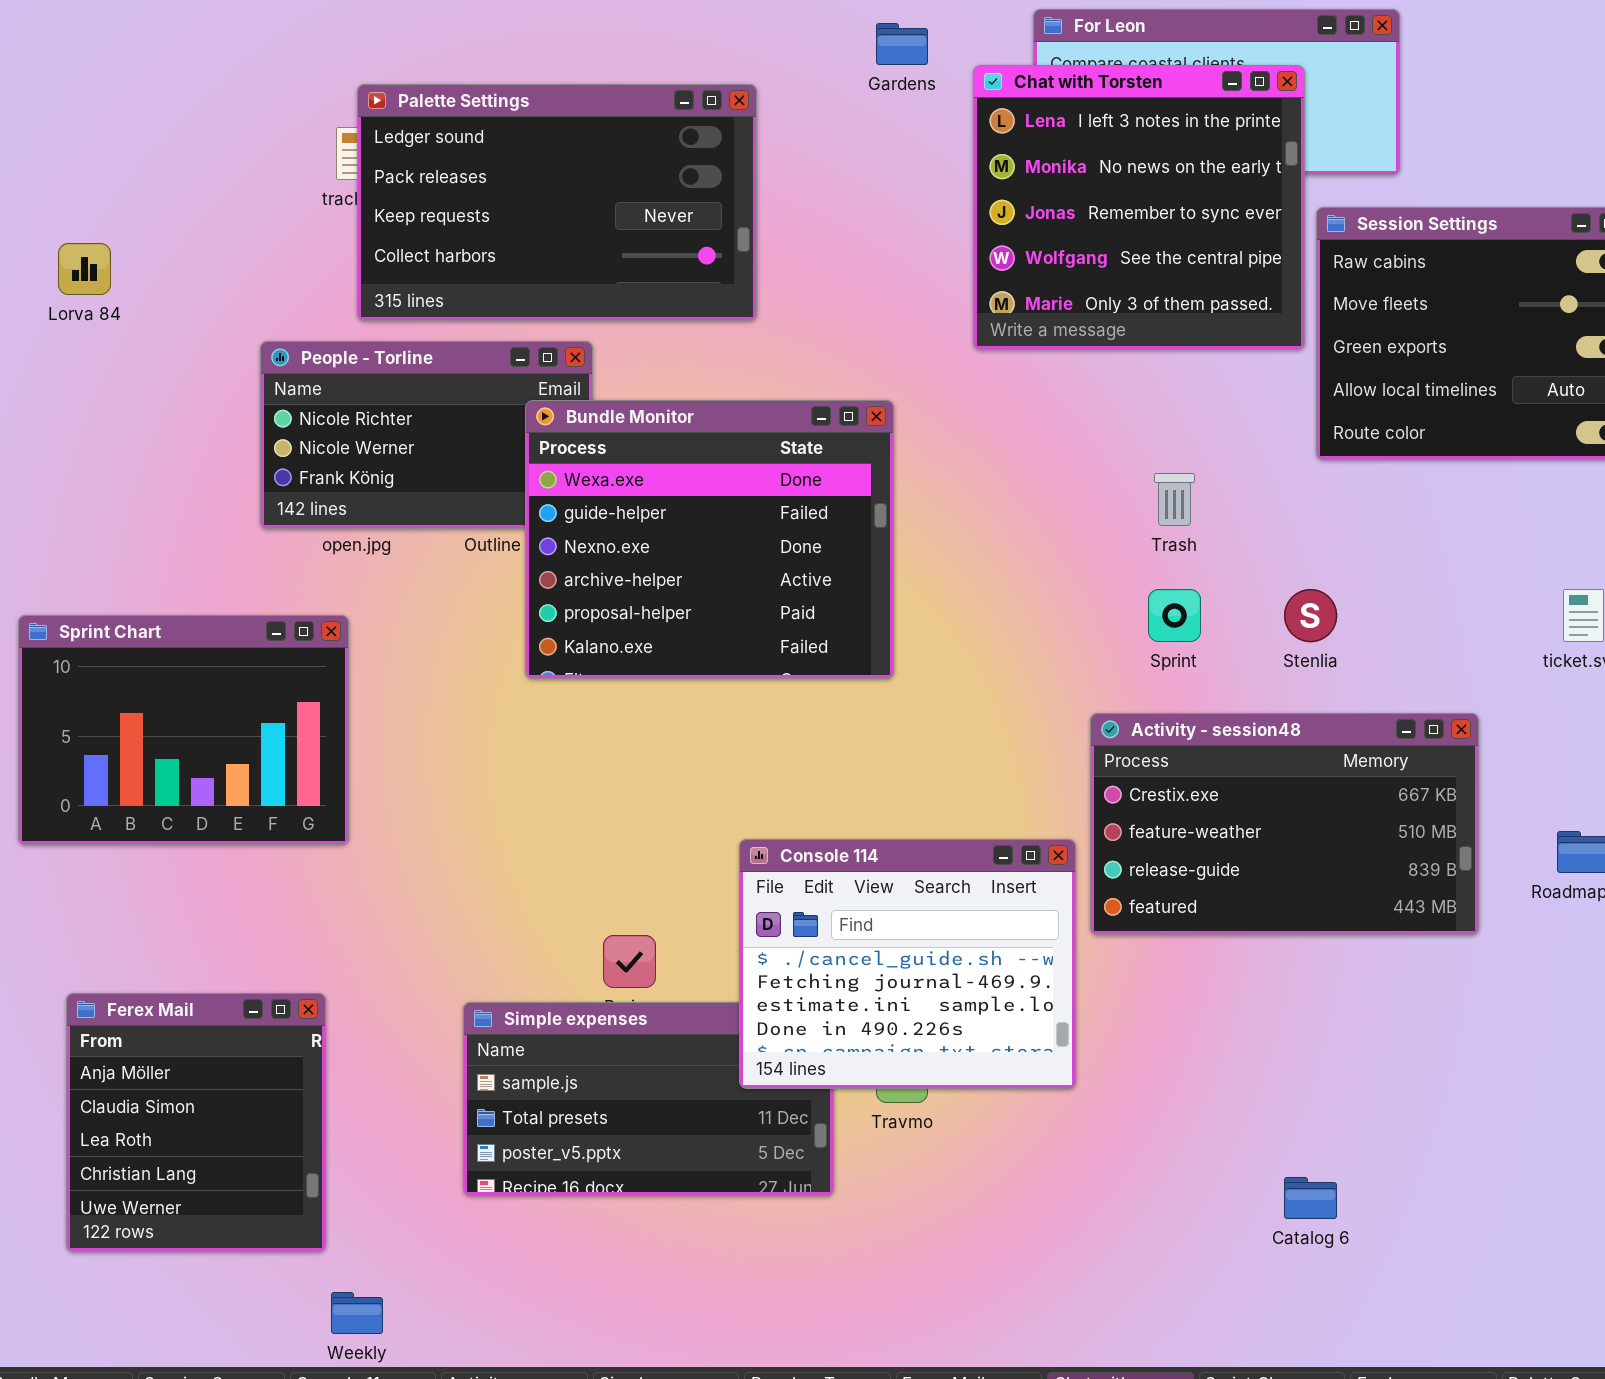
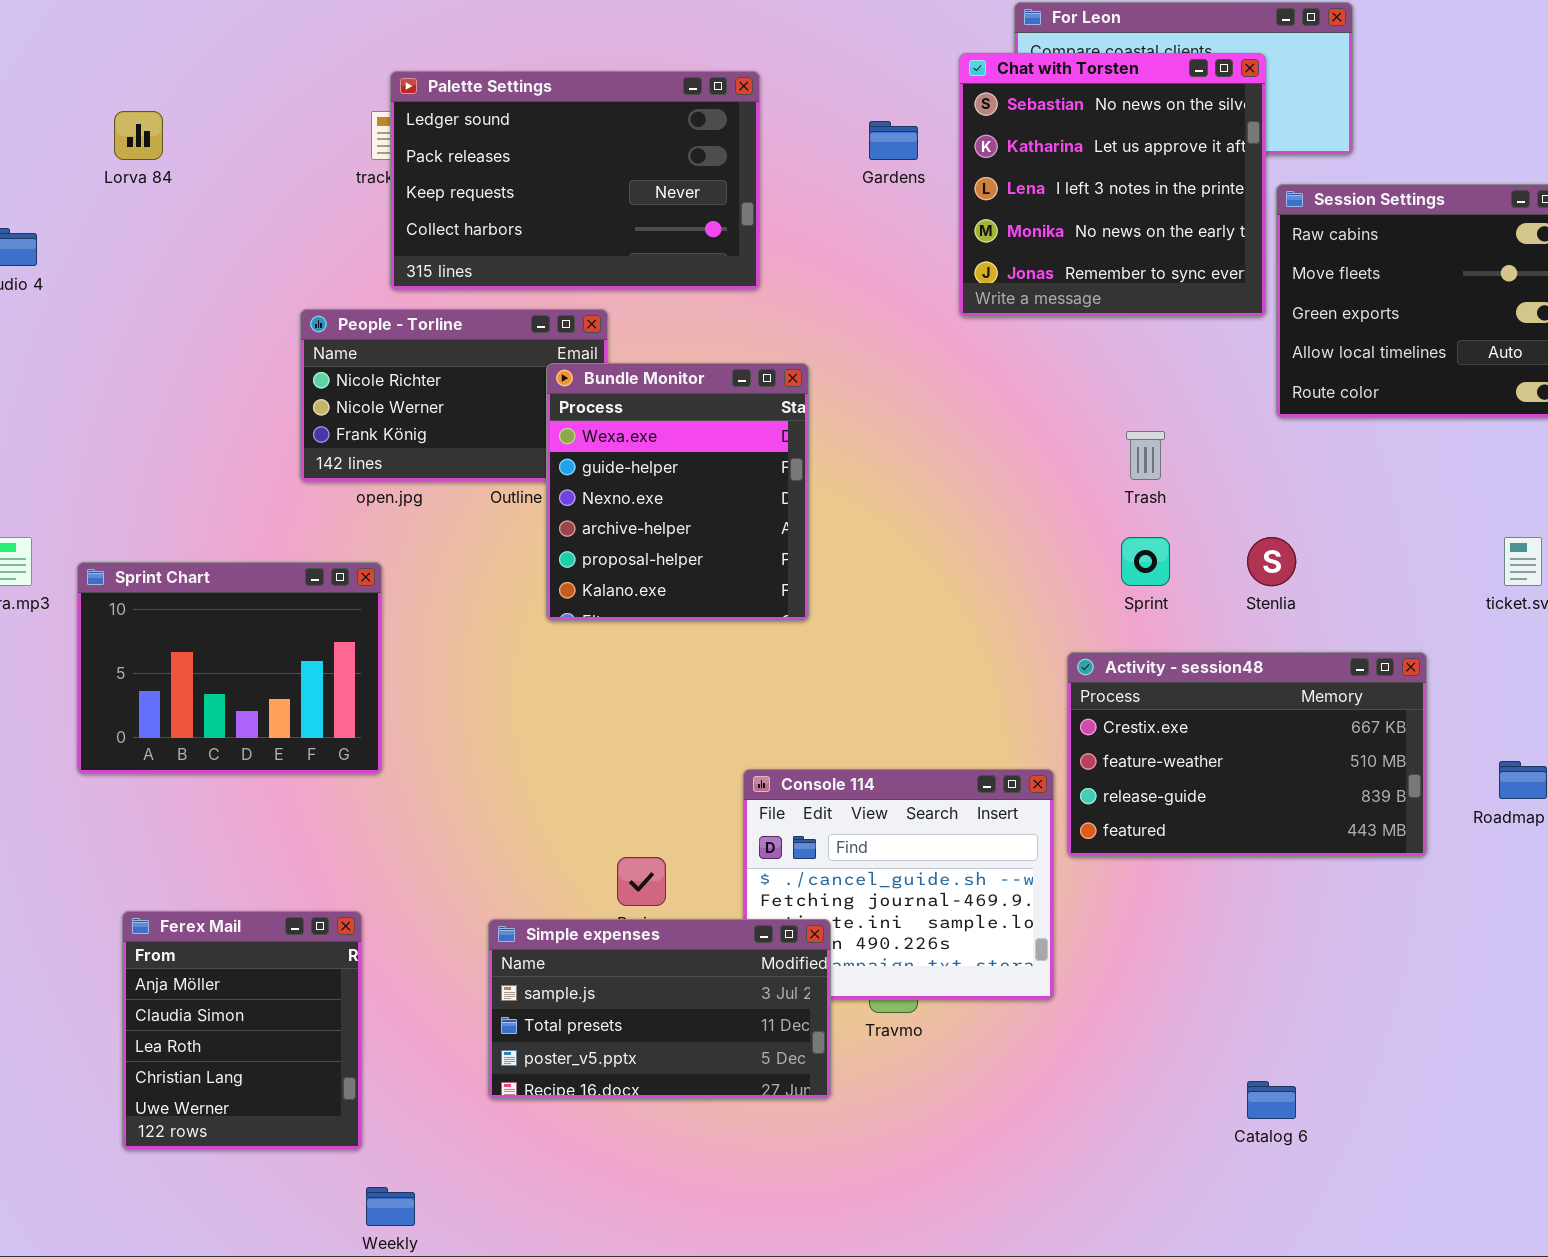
Gardens: [876,23,928,65] -> [869,121,918,160], moved
Chat with Torsten: [973,65,1305,350] -> [959,53,1266,317], scrolled up 2 rows
Lorva 84: [58,243,111,295] -> [114,111,163,160], moved
Bundle Monitor: [525,400,894,679] -> [546,363,809,621], resized
Simple expenses: [463,1002,834,1196] -> [488,919,831,1099], raised

